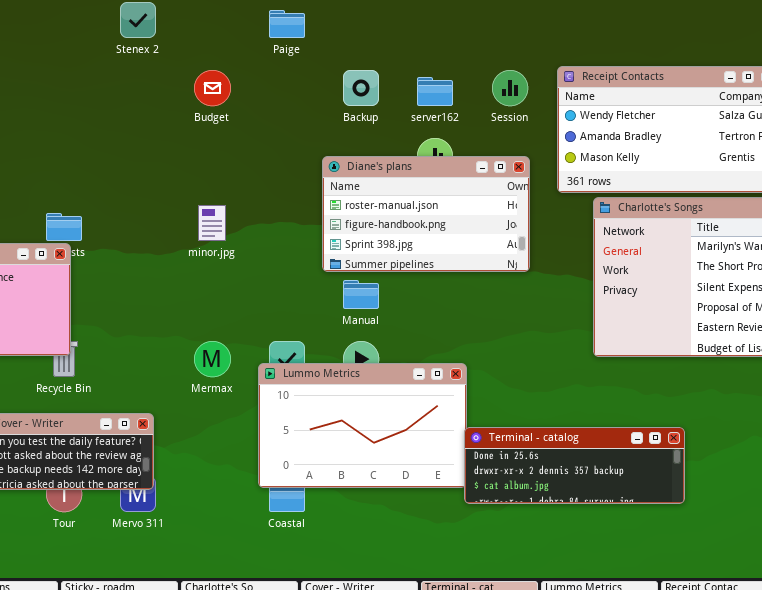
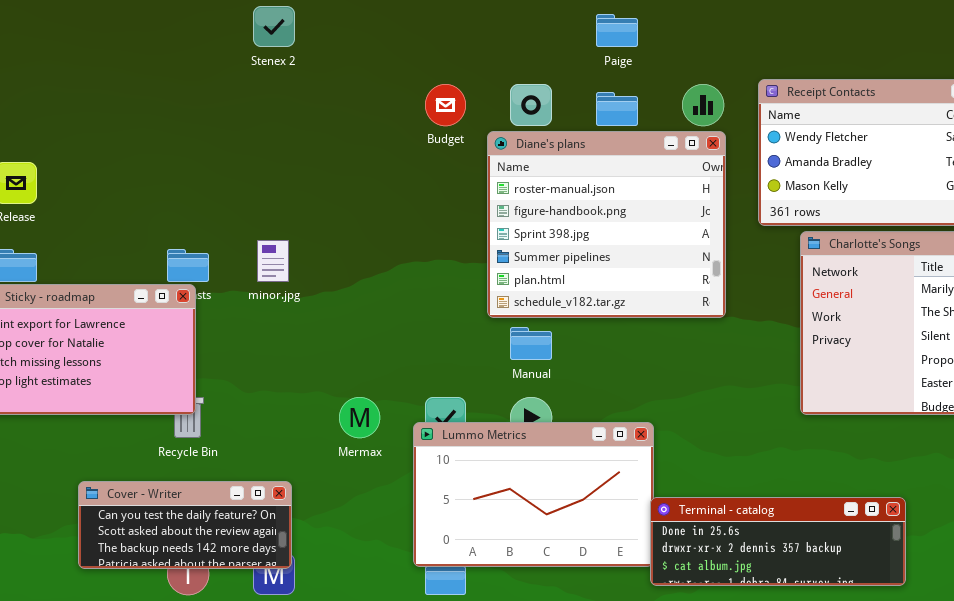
Paige: [269,10,305,38] -> [596,14,638,47], moved
Budget: [194,70,231,106] -> [425,84,466,126], moved
Diane's plans: [322,156,530,272] -> [487,131,726,318], resized
minor.jpg: [198,205,226,241] -> [257,240,289,282], moved

